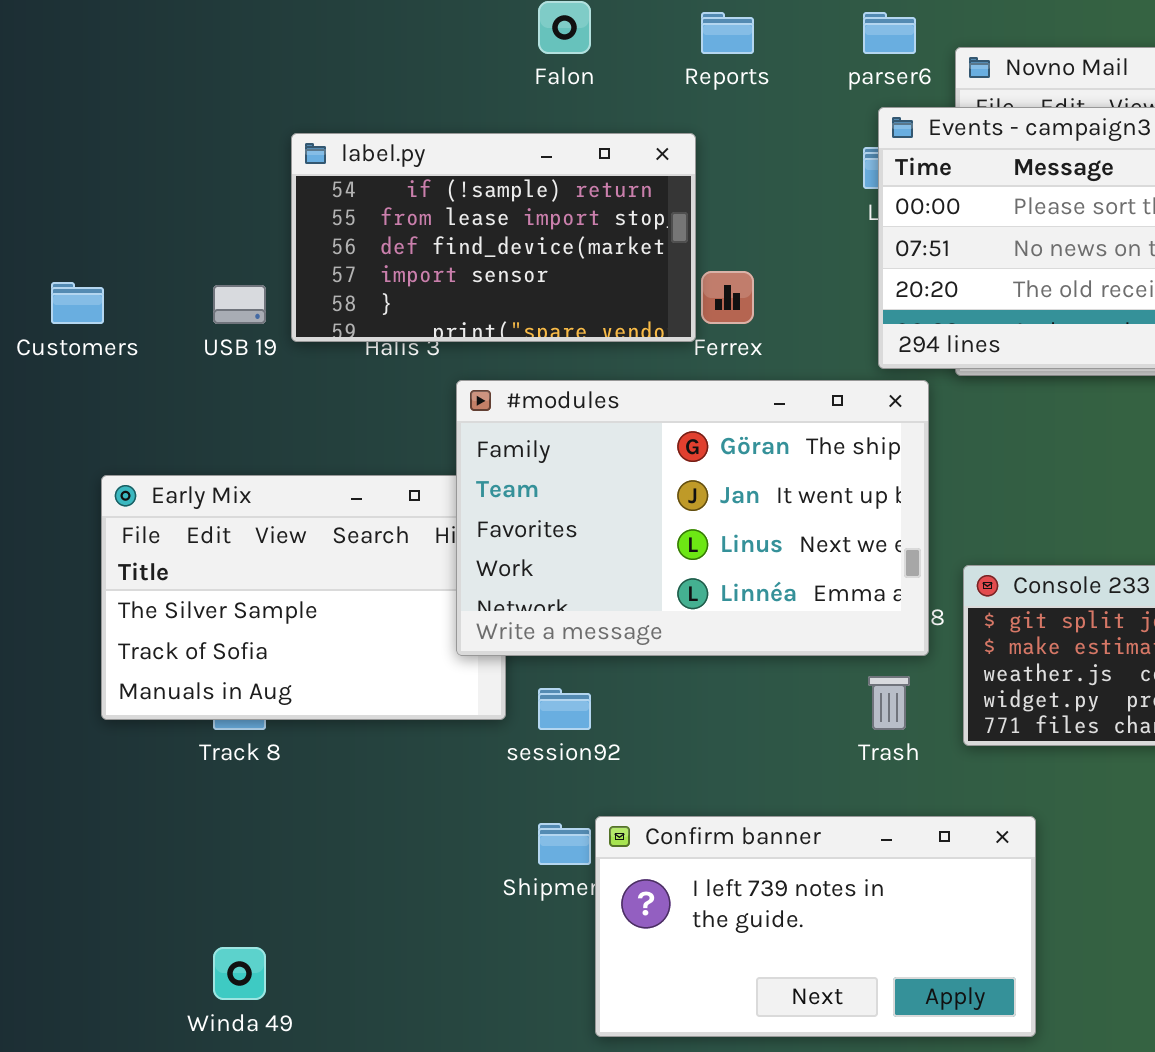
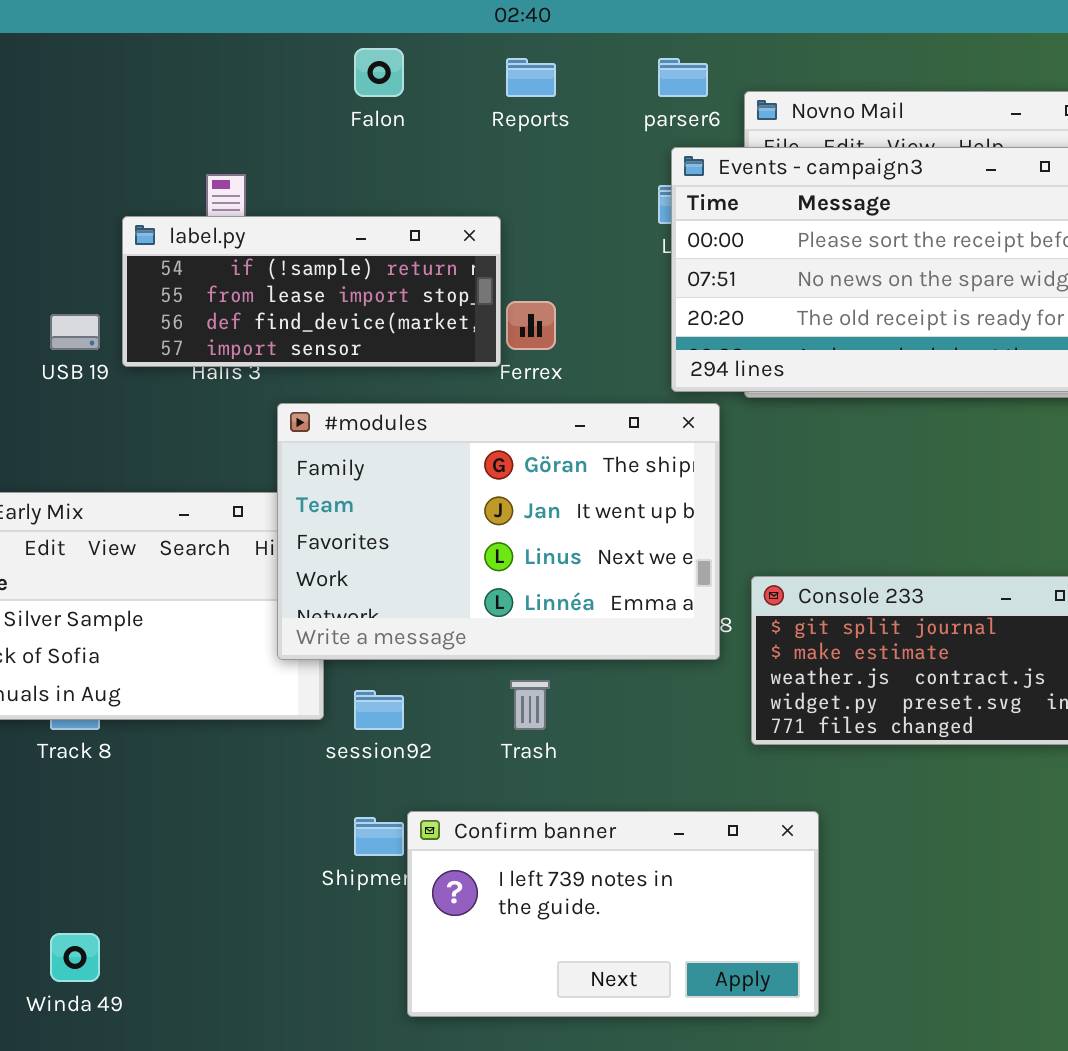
label.py: [291,133,696,342] -> [122,216,501,367], resized
Trash: [868,676,910,730] -> [510,680,550,730], moved

